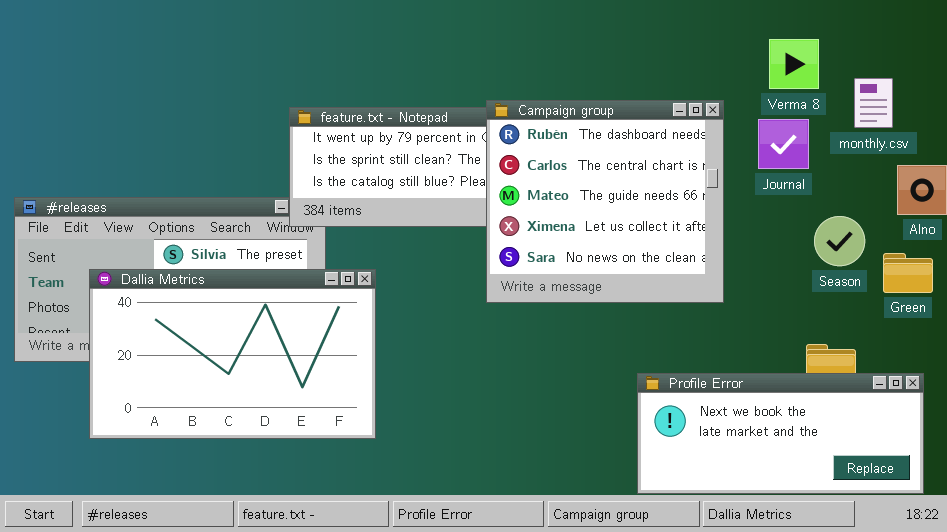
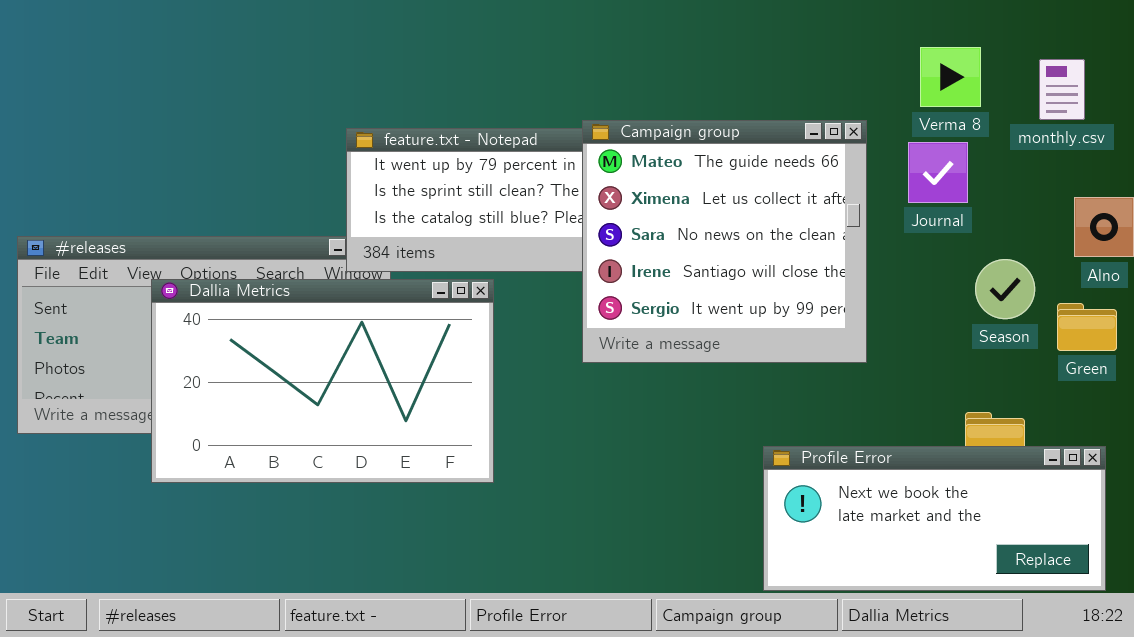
monthly.csv: [854,78,893,128] -> [1039,59,1085,120], moved
Campaign group: [486,100,724,303] -> [582,120,867,363], scrolled down 2 rows
Dallia Metrics: [89,269,376,439] -> [151,279,494,483], moved

